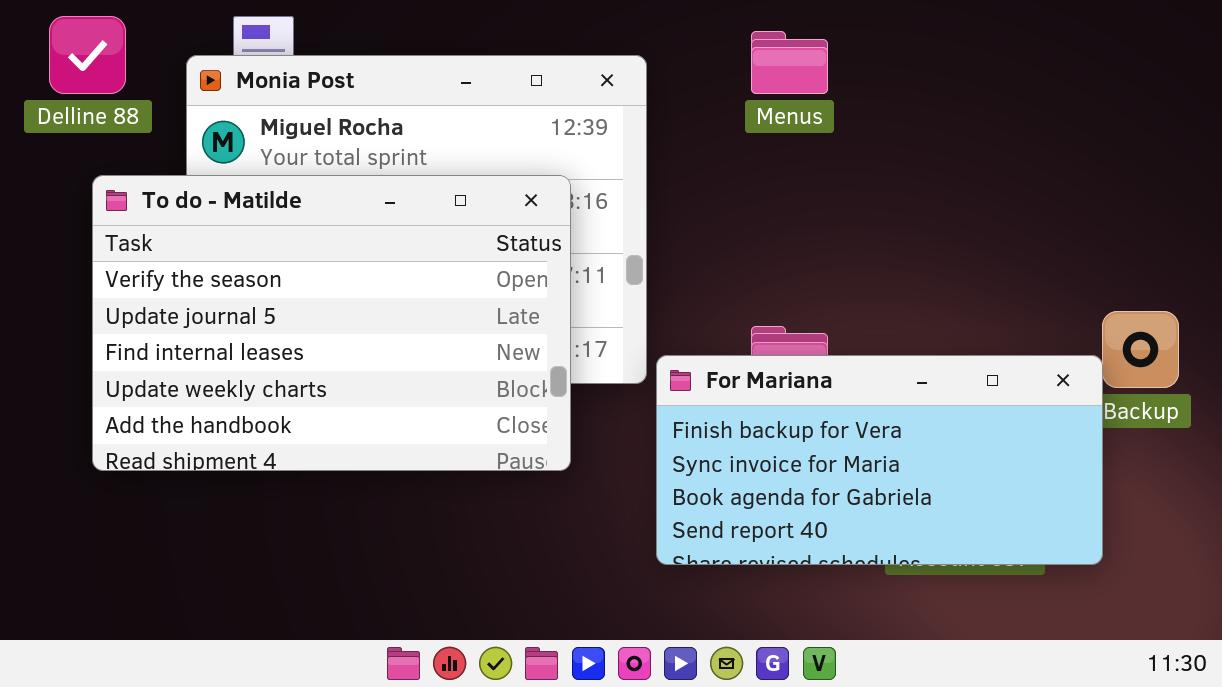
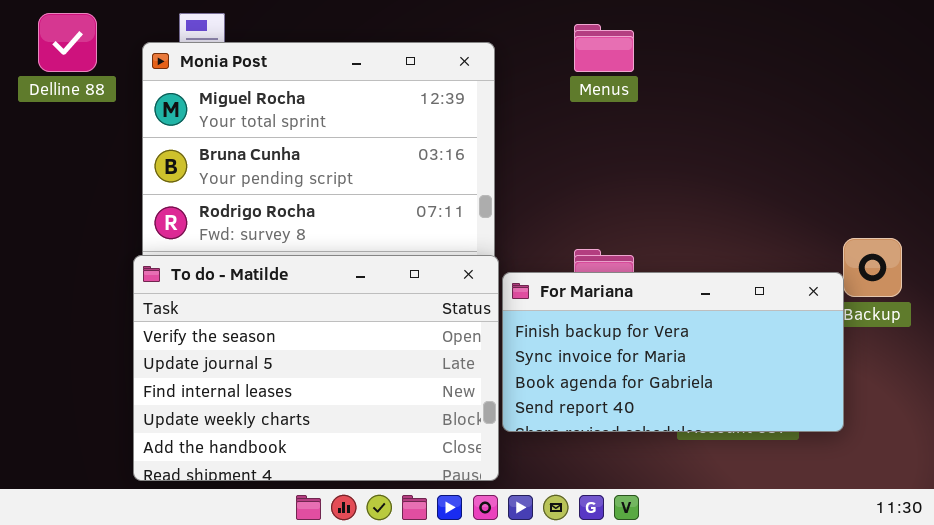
To do - Matilde: [92,175,571,471] -> [133,255,499,481], moved

